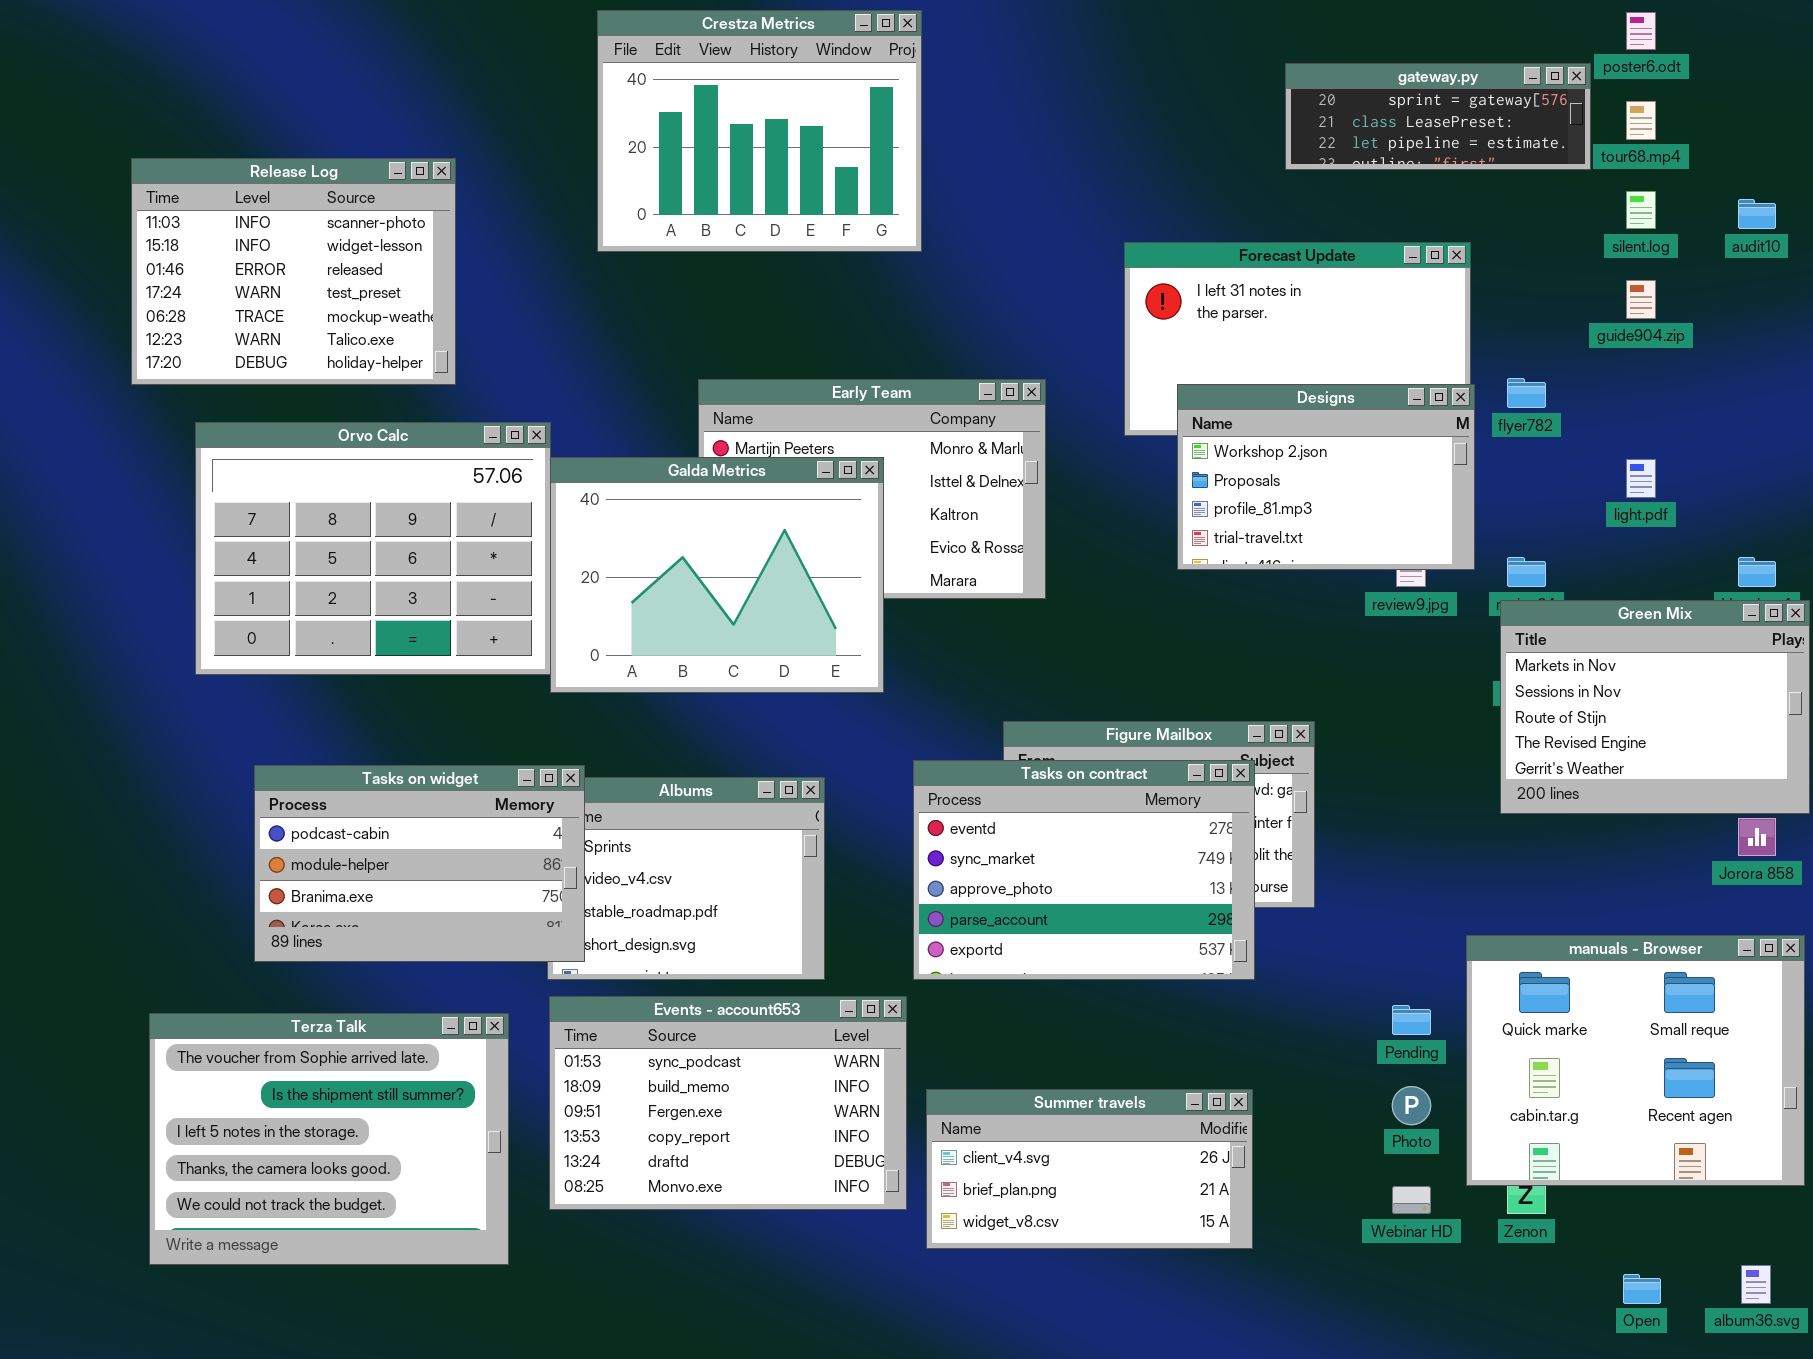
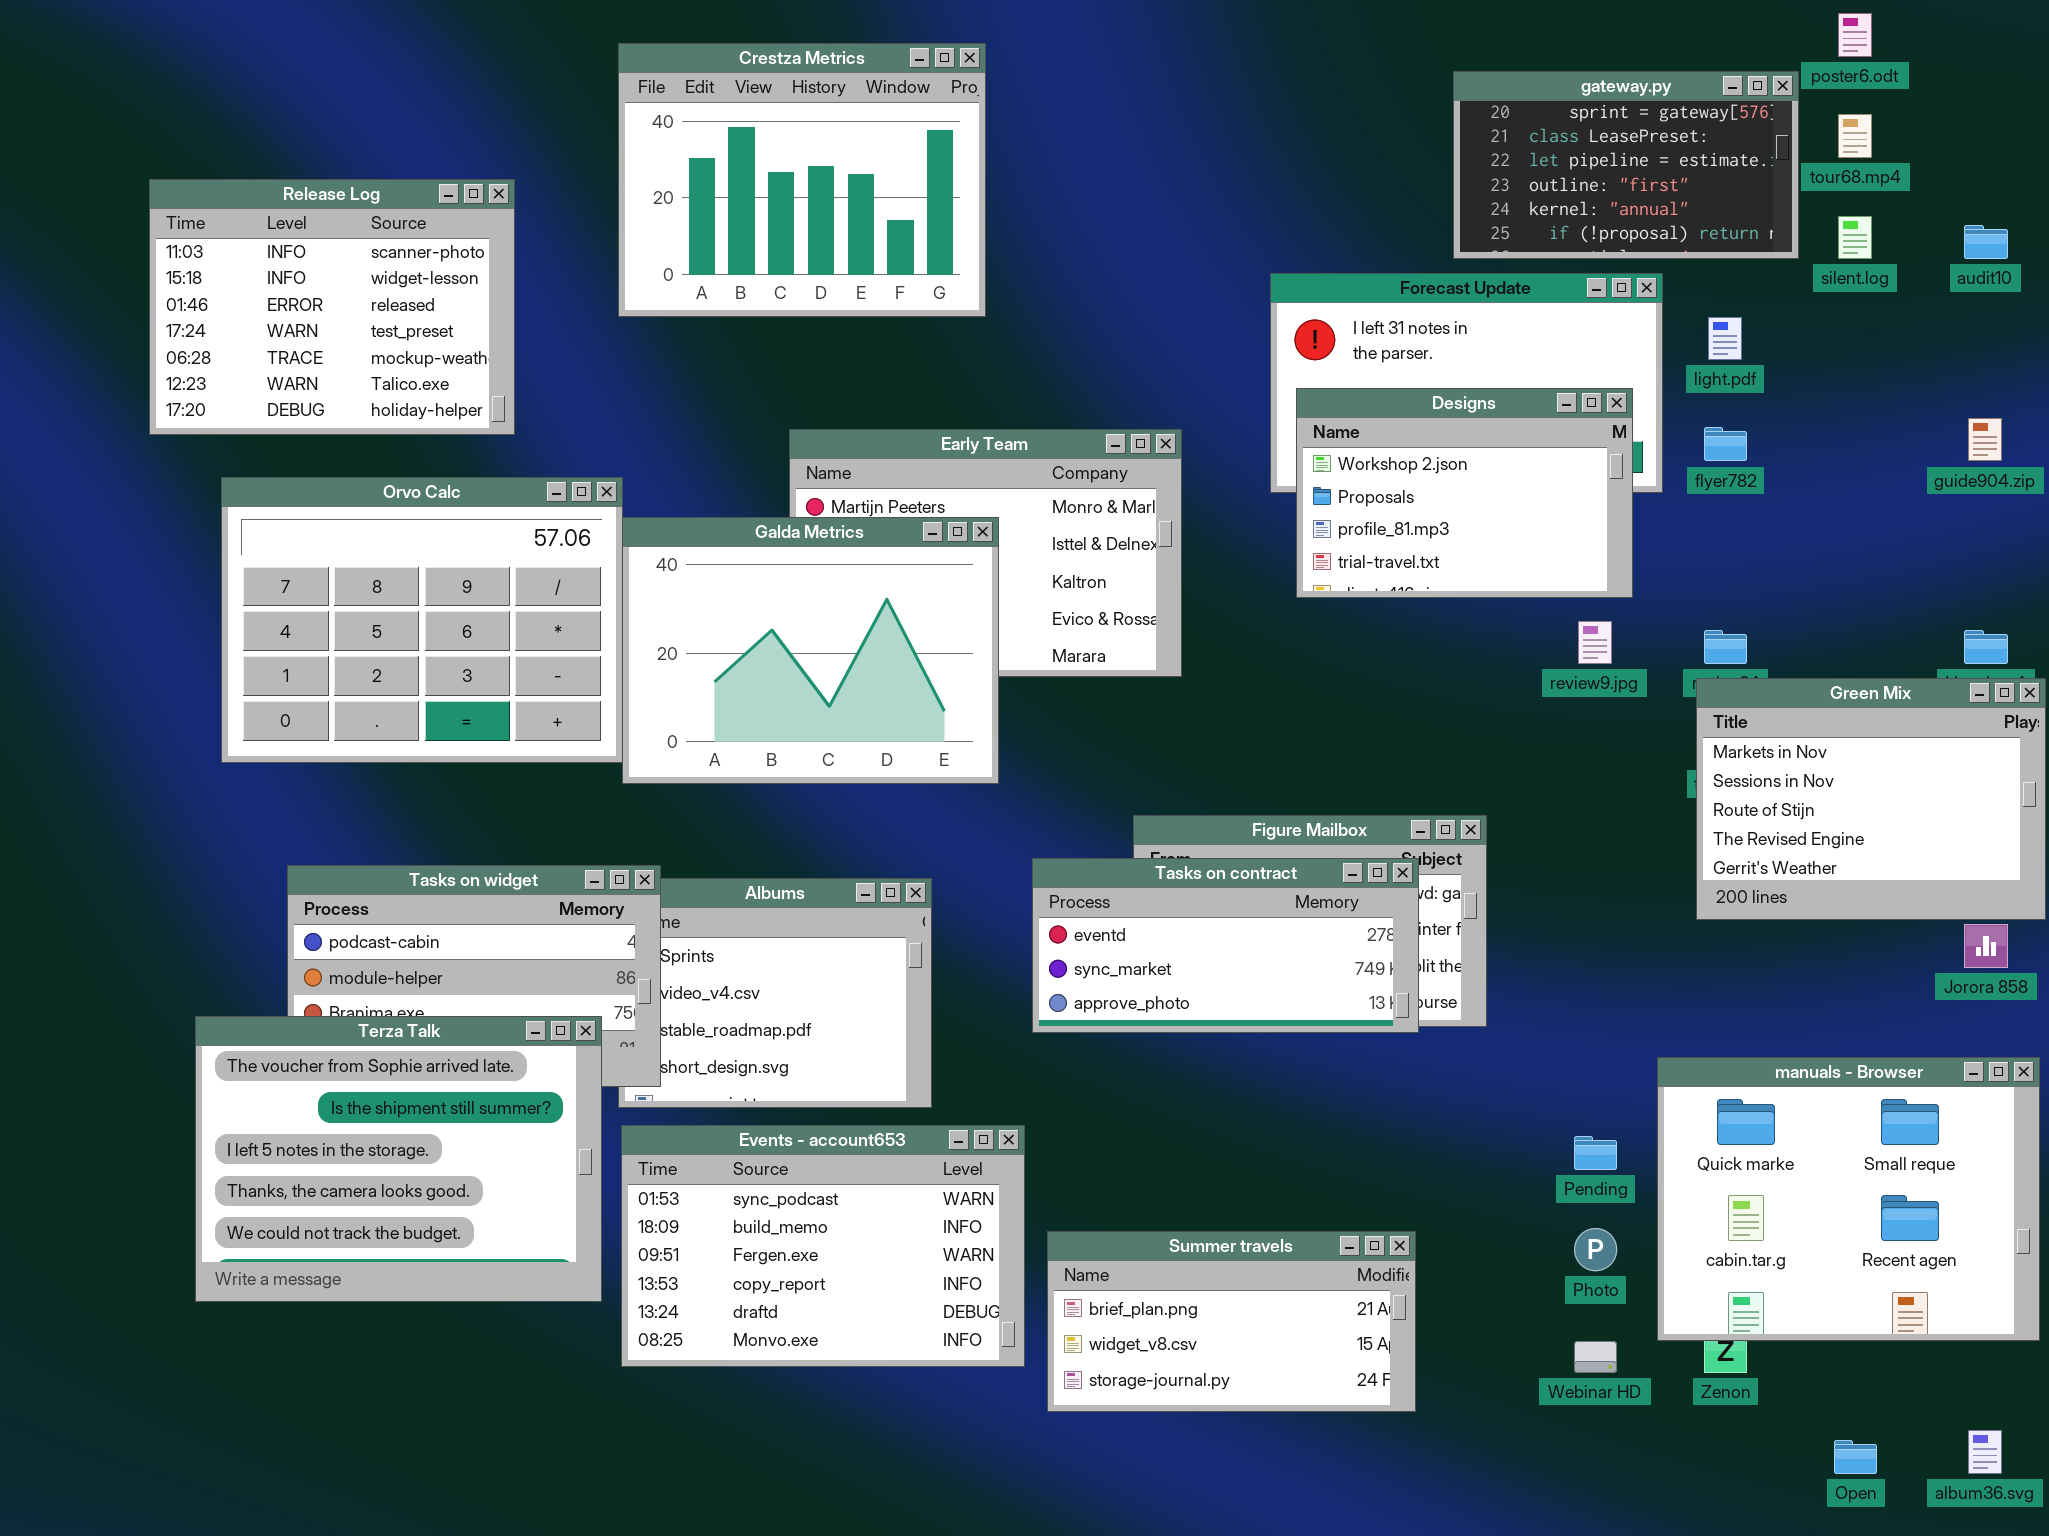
Crestza Metrics: [597,10,922,252] -> [618,43,986,317], moved
gateway.py: [1285,63,1591,170] -> [1453,71,1799,259], resized
guide904.zip: [1626,280,1656,319] -> [1968,418,2002,461], moved
Designs: [1177,384,1475,570] -> [1296,388,1633,598], moved
light.pdf: [1626,459,1656,498] -> [1708,317,1742,360], moved
Tasks on contract: [913,760,1255,980] -> [1032,858,1419,1033], resized
Terza Talk: [149,1013,509,1265] -> [195,1016,602,1302], moved
Summer travels: [926,1089,1253,1249] -> [1047,1231,1416,1412], scrolled down 1 row

